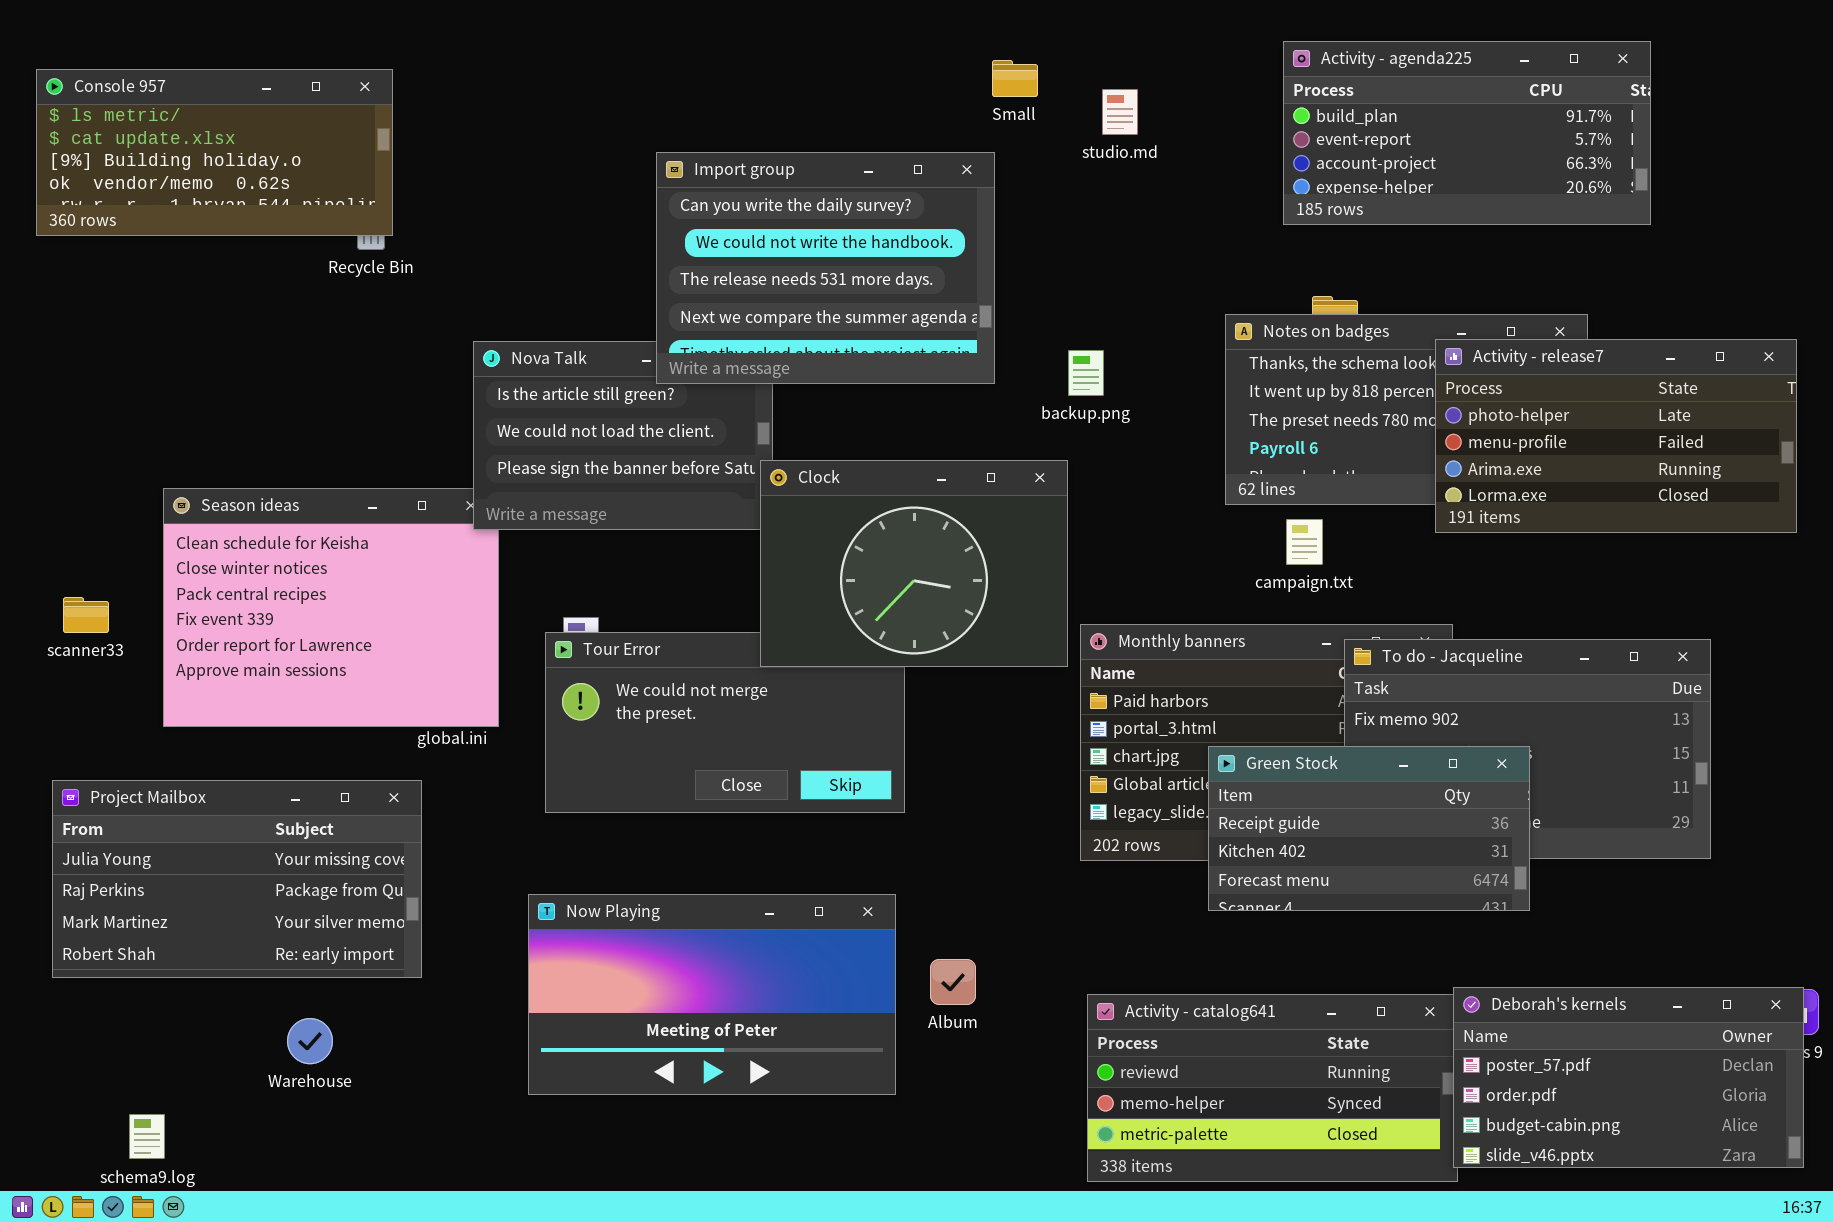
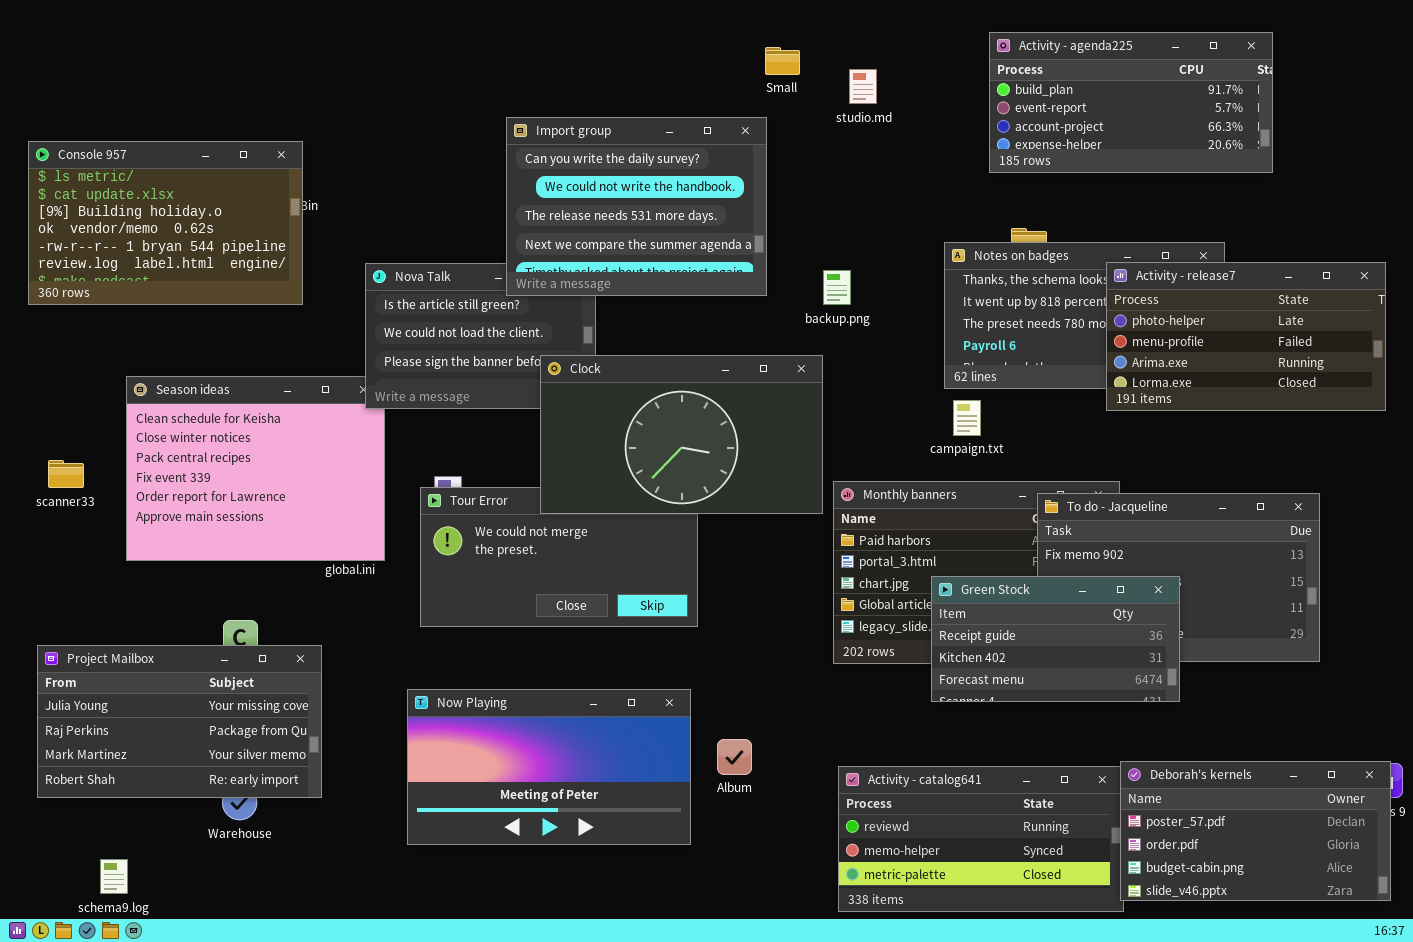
Console 957: [36,69,393,236] -> [28,141,303,305], moved, resized
Clock: [760,460,1068,667] -> [540,355,823,514], resized
campaign.txt: [1286,519,1323,565] -> [953,400,981,436], moved
Project Mailbox: [52,780,422,978] -> [37,645,322,798], moved

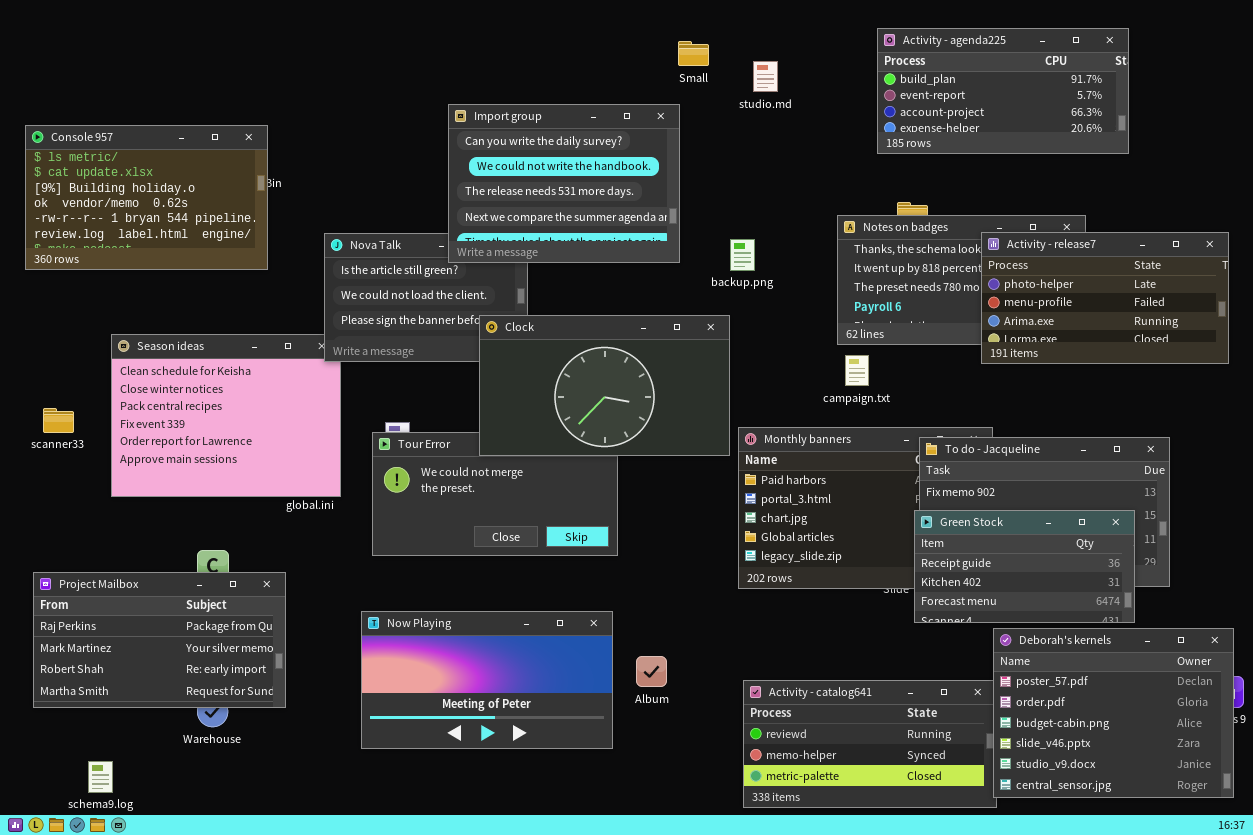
Green Stock: [931,576,1180,702] -> [914,510,1135,623], moved
Project Mailbox: [37,645,322,798] -> [33,572,286,708], scrolled down 1 row
Deborah's kernels: [1120,761,1391,901] -> [993,628,1234,798], resized

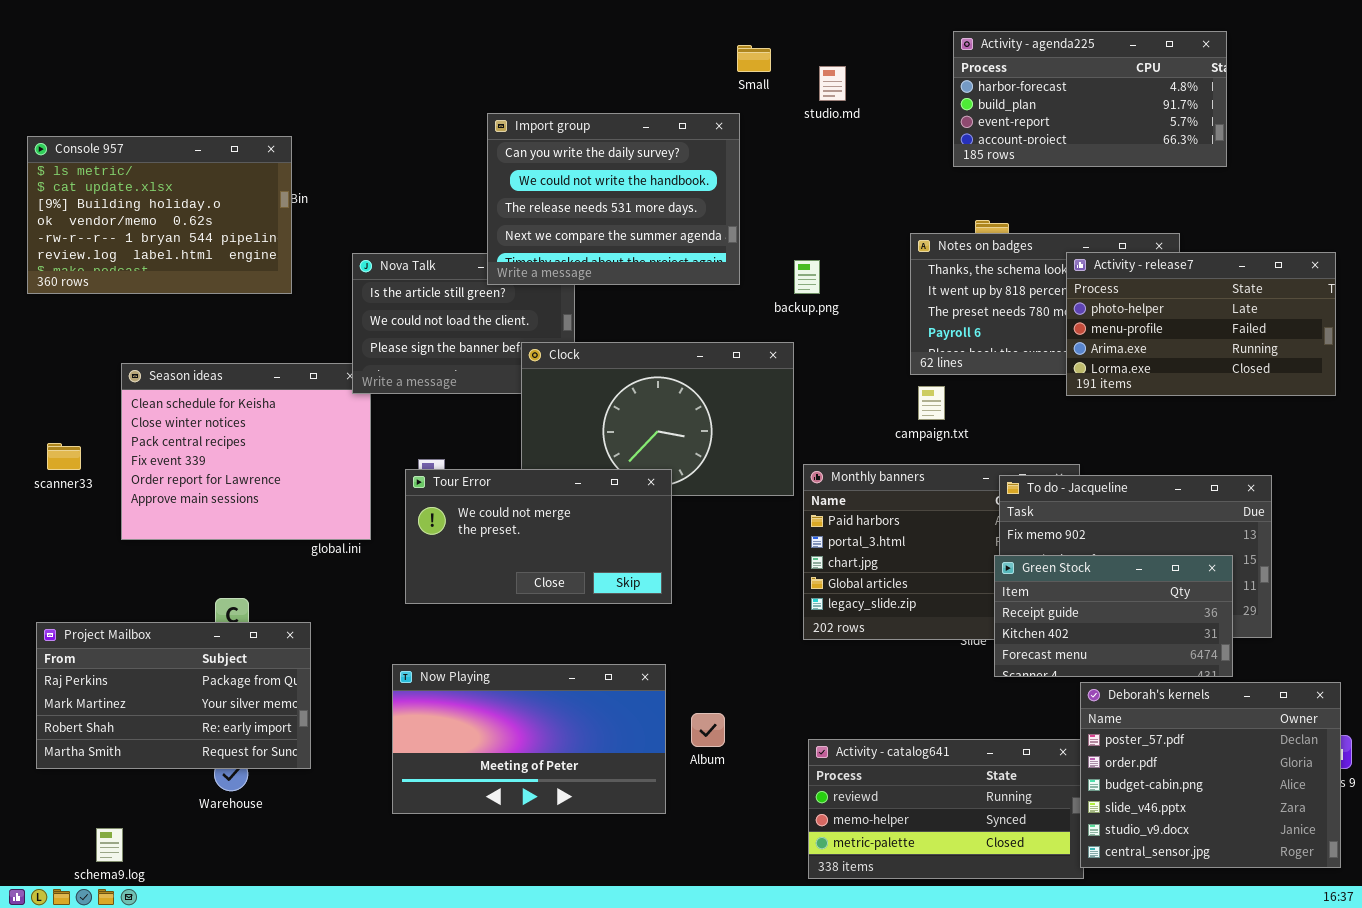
Activity - agenda225: [877,28,1129,154] -> [953,31,1227,167], scrolled up 1 row
Tour Error: [372,432,618,556] -> [405,469,672,604], raised

